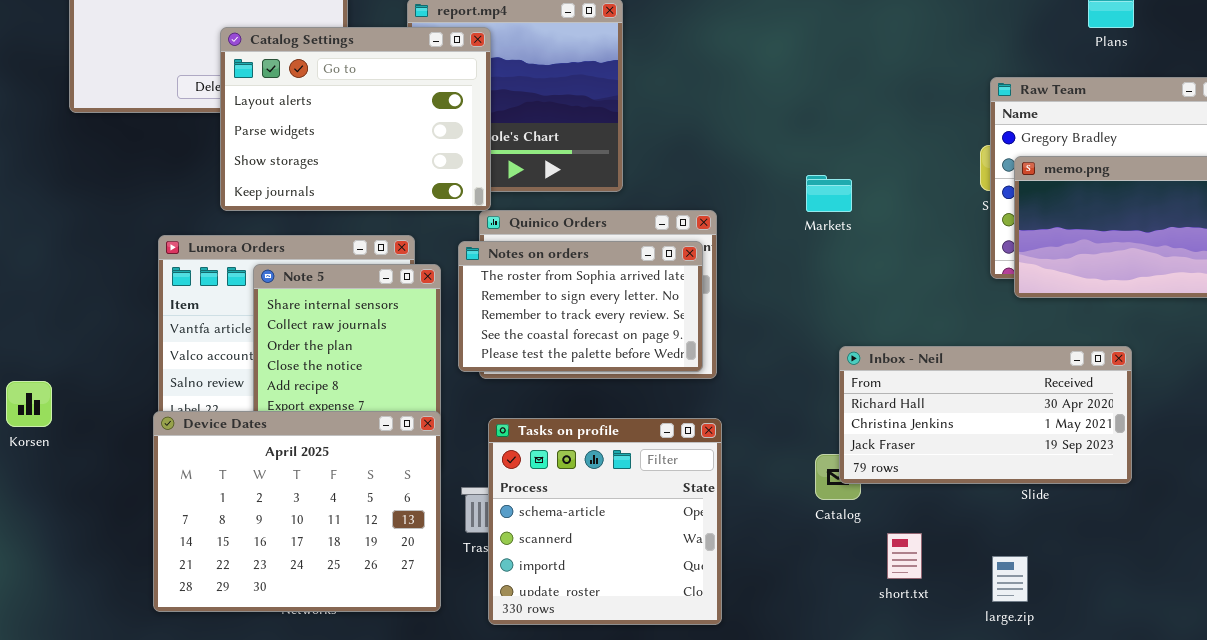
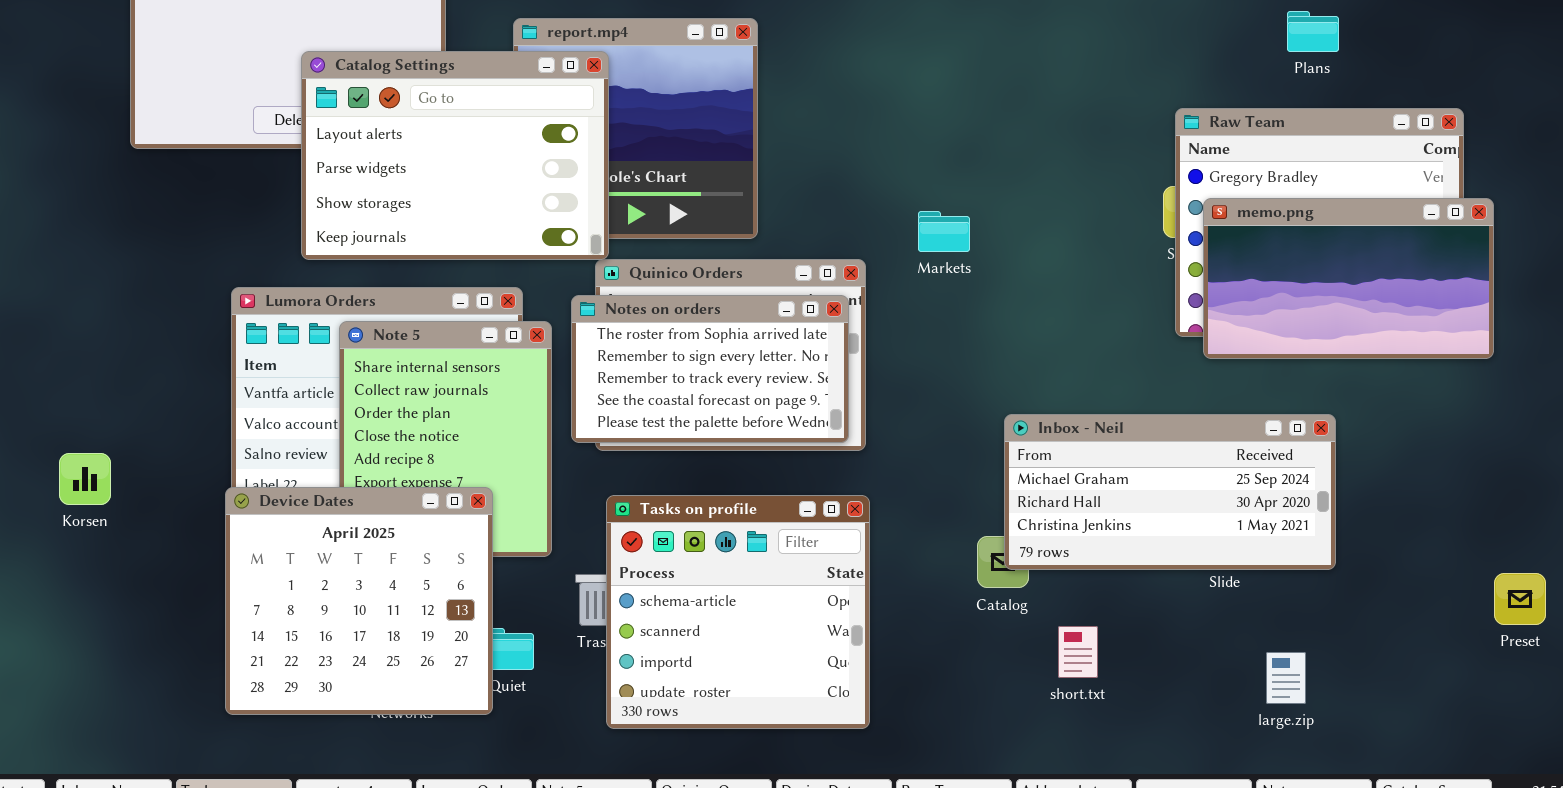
Markets: [806,175,852,212] -> [918,211,970,252], moved
Inbox - Neil: [839,346,1132,484] -> [1004,414,1336,570], scrolled up 1 row
Device Dates: [153,411,441,612] -> [225,487,493,715], resized
large.zip: [992,556,1028,602] -> [1266,652,1306,704], moved

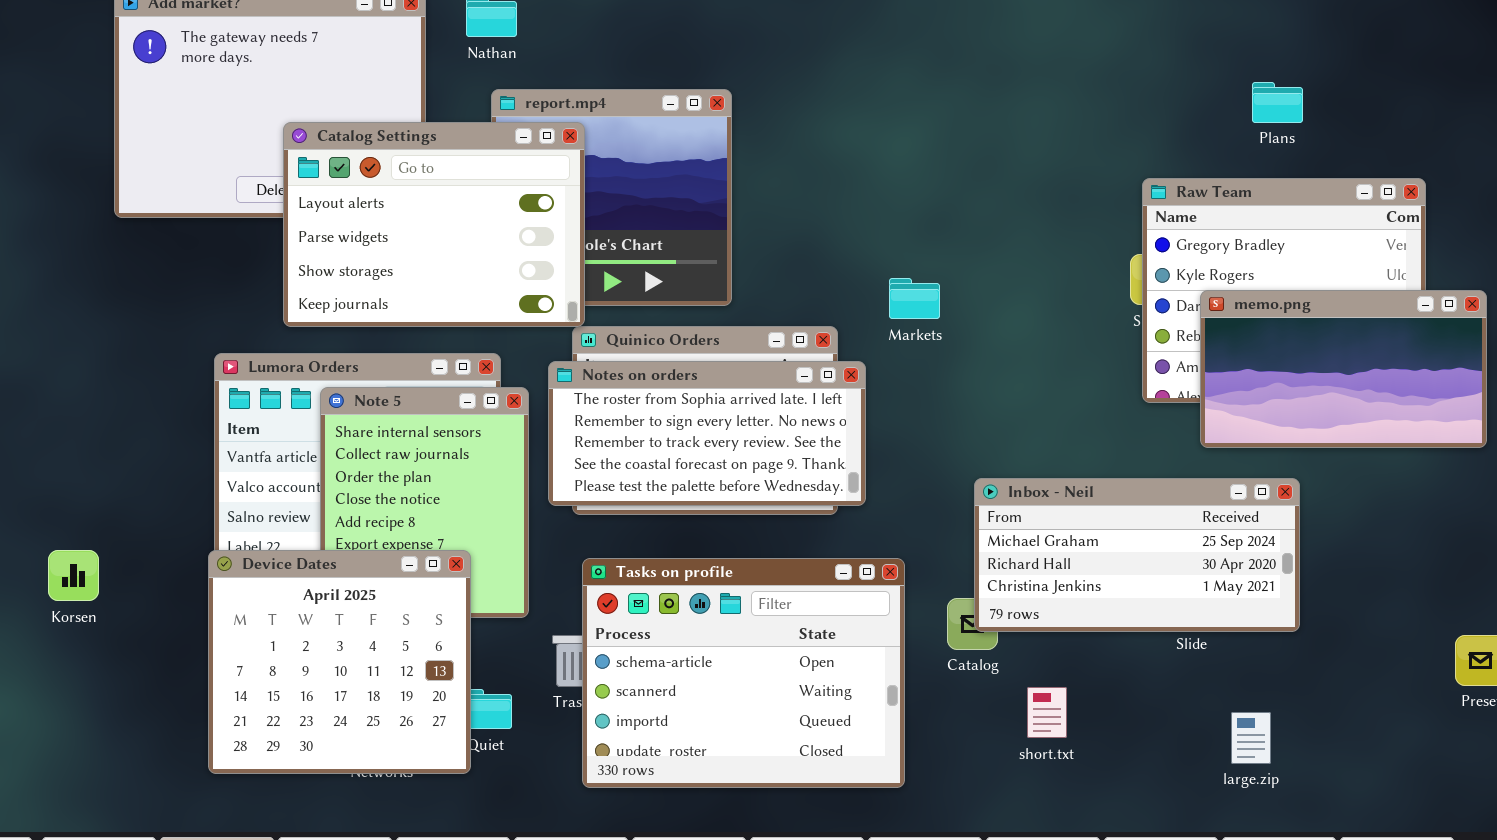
memo.png: [1203,198,1494,359] -> [1200,290,1487,448], moved
Notes on orders: [571,295,849,443] -> [548,361,866,506], resized
Korsen: [59,453,111,505] -> [48,550,99,601], moved
Tasks on profile: [606,495,870,729] -> [582,558,905,788], resized

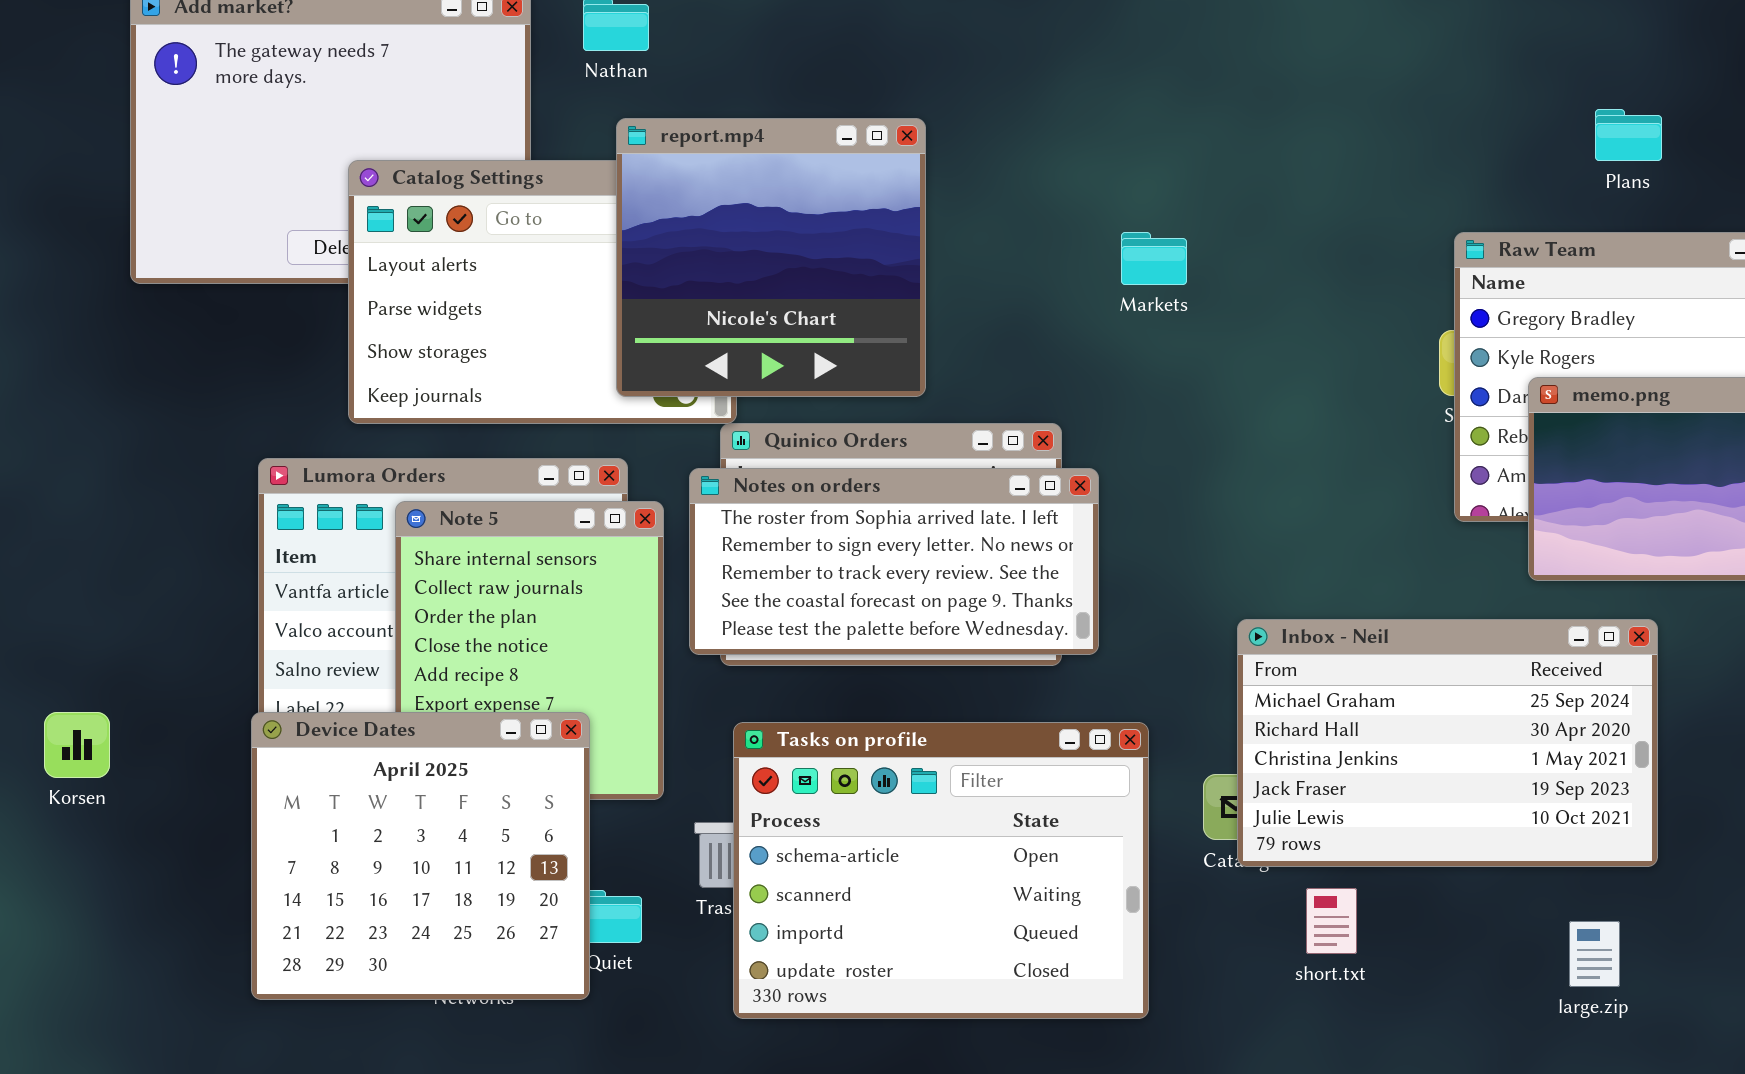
report.mp4: [491,89,732,306] -> [616,118,926,397], raised
Markets: [889,278,940,319] -> [1121,232,1187,285], moved
Inbox - Neil: [974,478,1300,632] -> [1237,619,1658,867], resized

